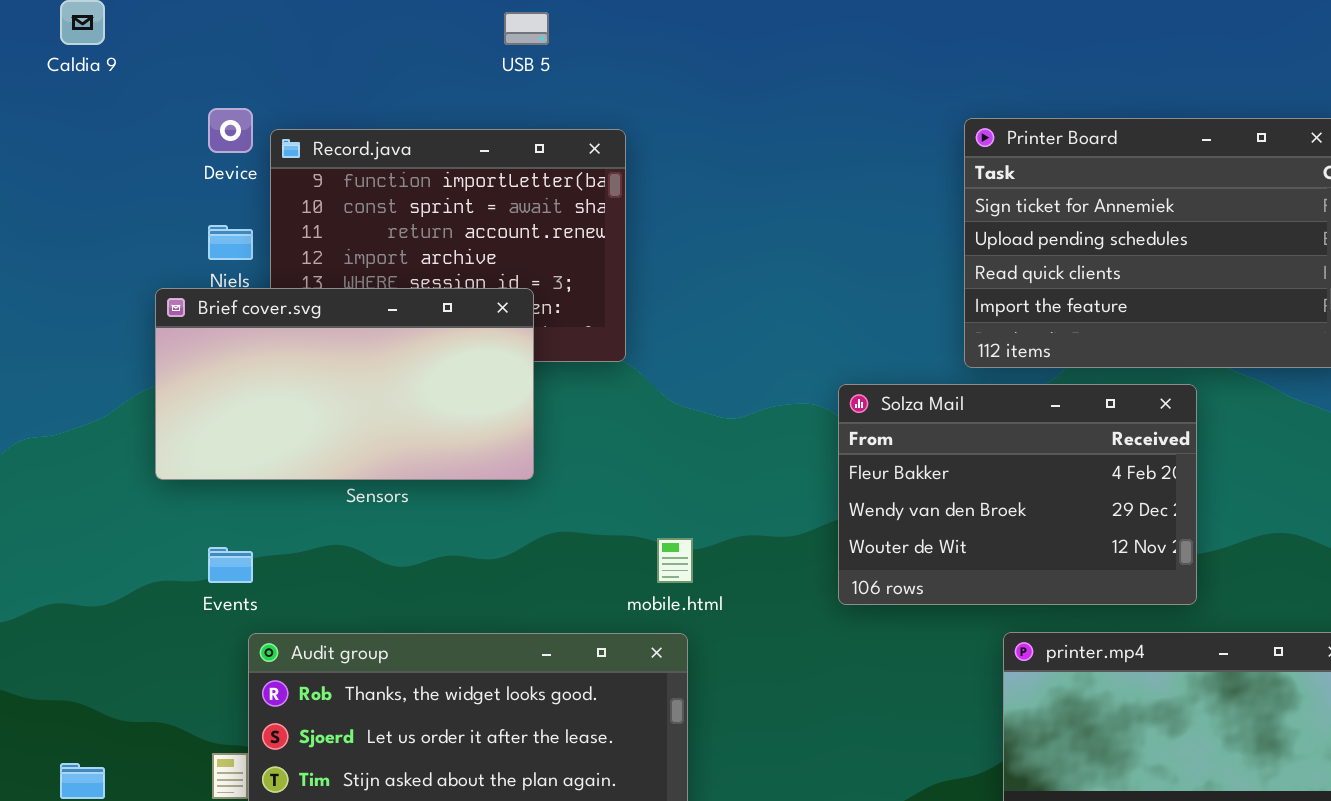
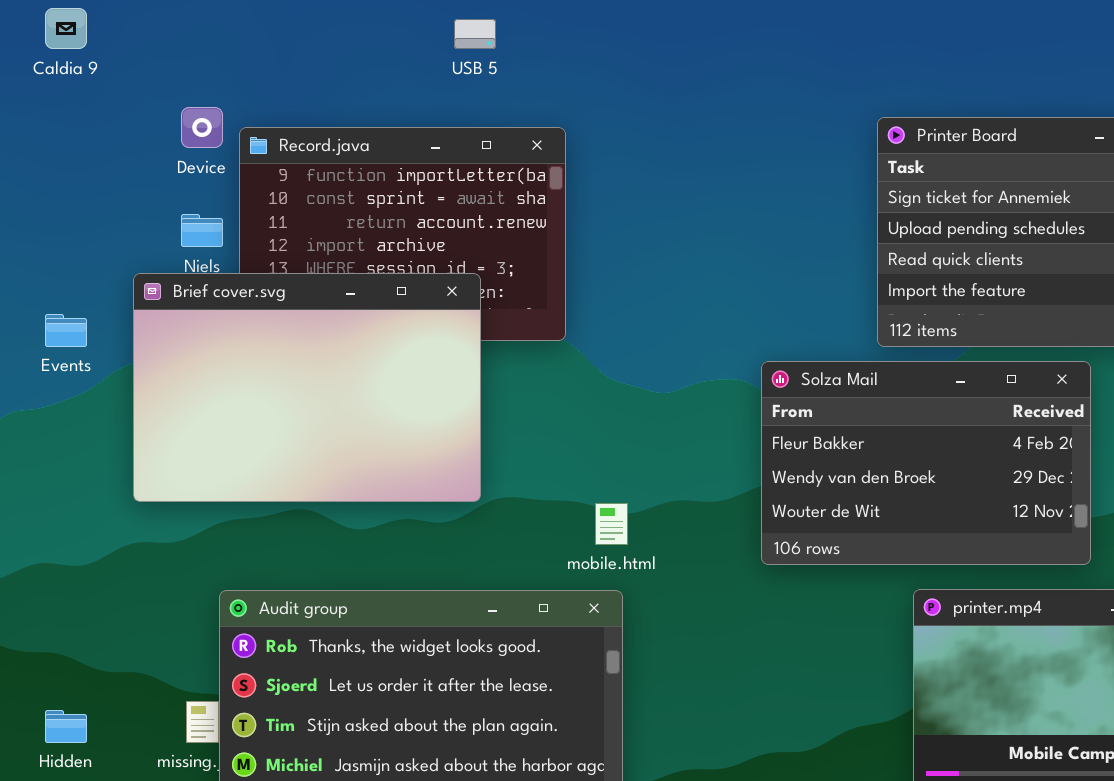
Brief cover.svg: [155,288,534,480] -> [133,273,481,502], resized
Events: [208,547,253,583] -> [45,314,87,347], moved

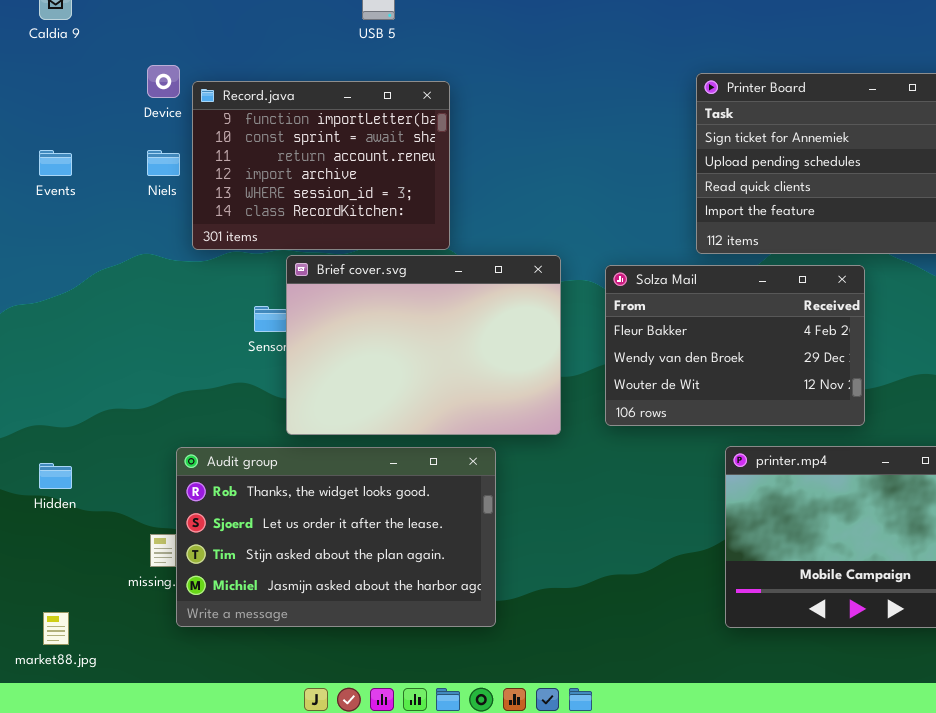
Brief cover.svg: [133,273,481,502] -> [286,255,561,435], moved
Events: [45,314,87,347] -> [39,150,72,176], moved
Hidden: [45,710,87,743] -> [39,463,72,489], moved

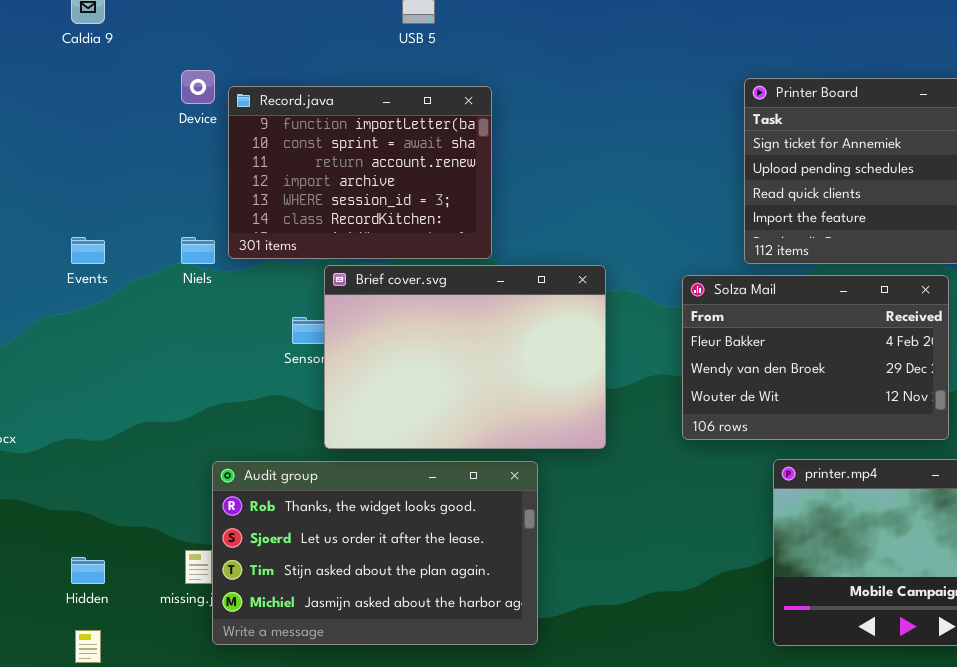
Events: [39,150,72,176] -> [71,237,105,264], moved
Niels: [147,150,180,176] -> [181,237,215,264], moved
Solza Mail: [605,265,865,426] -> [682,275,949,440], moved
Hidden: [39,463,72,489] -> [71,557,105,584], moved

